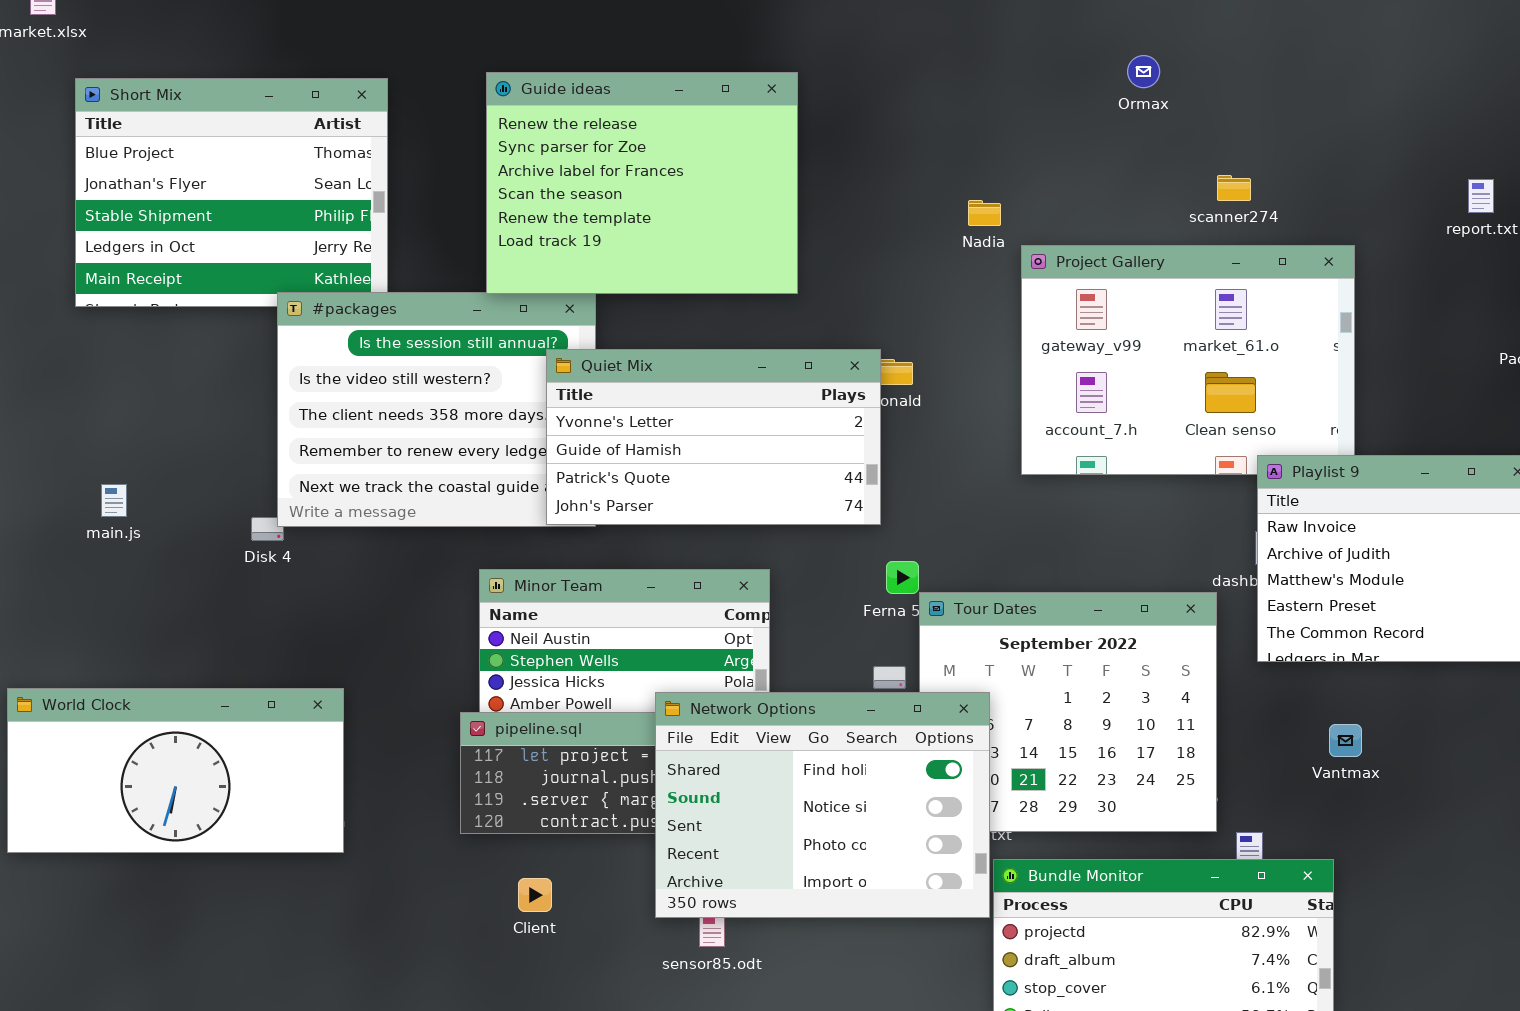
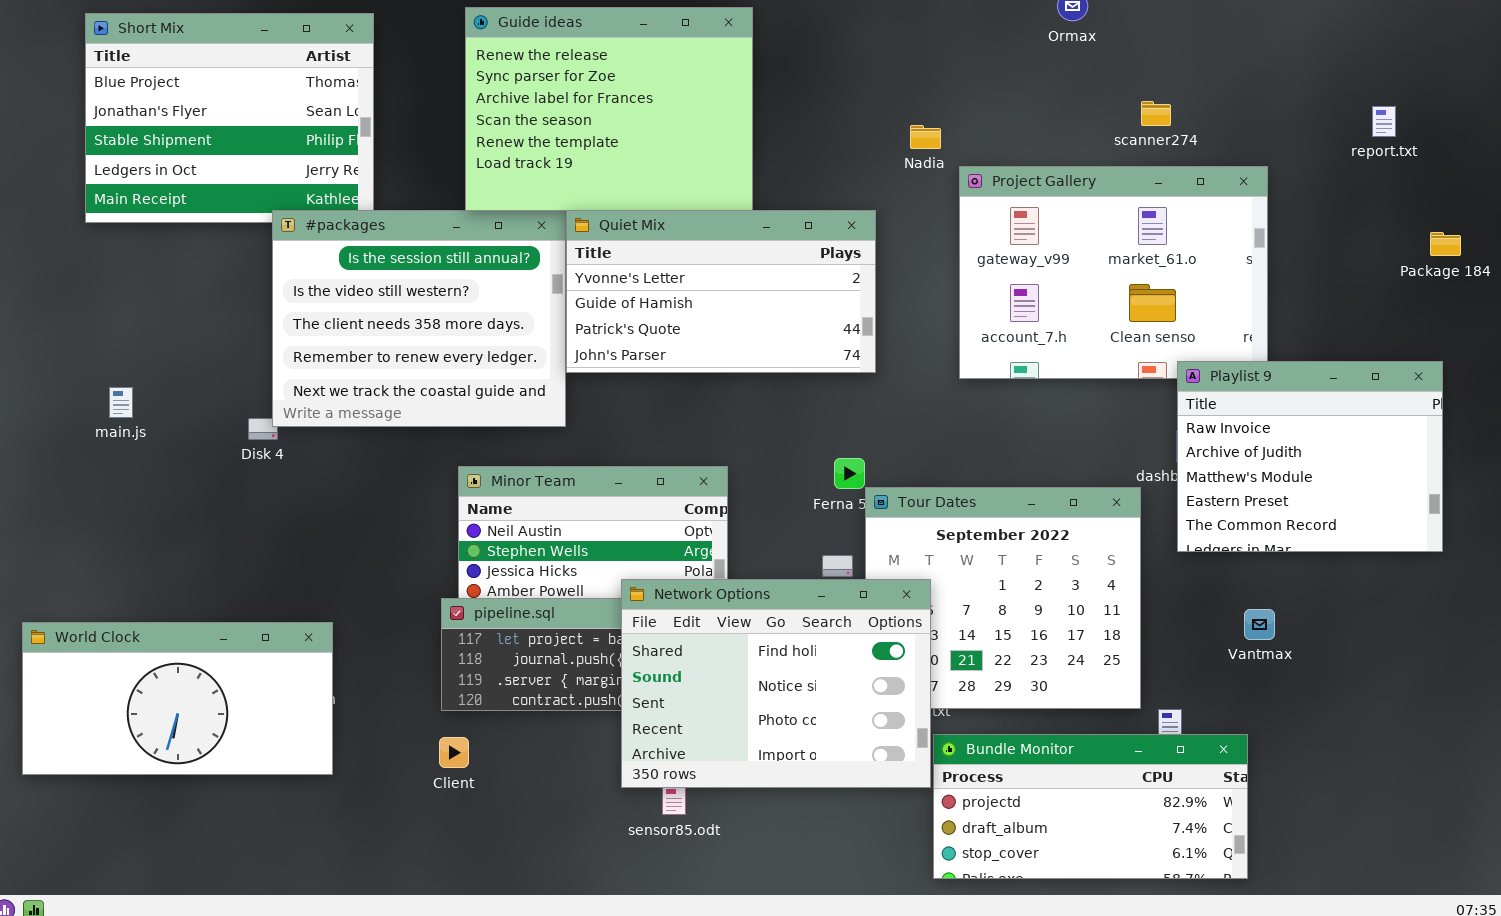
Quiet Mix: [546,349,881,525] -> [566,210,876,373], moved
World Clock: [7,688,344,853] -> [22,622,333,775], moved
Client: [518,878,552,912] -> [439,737,469,768], moved

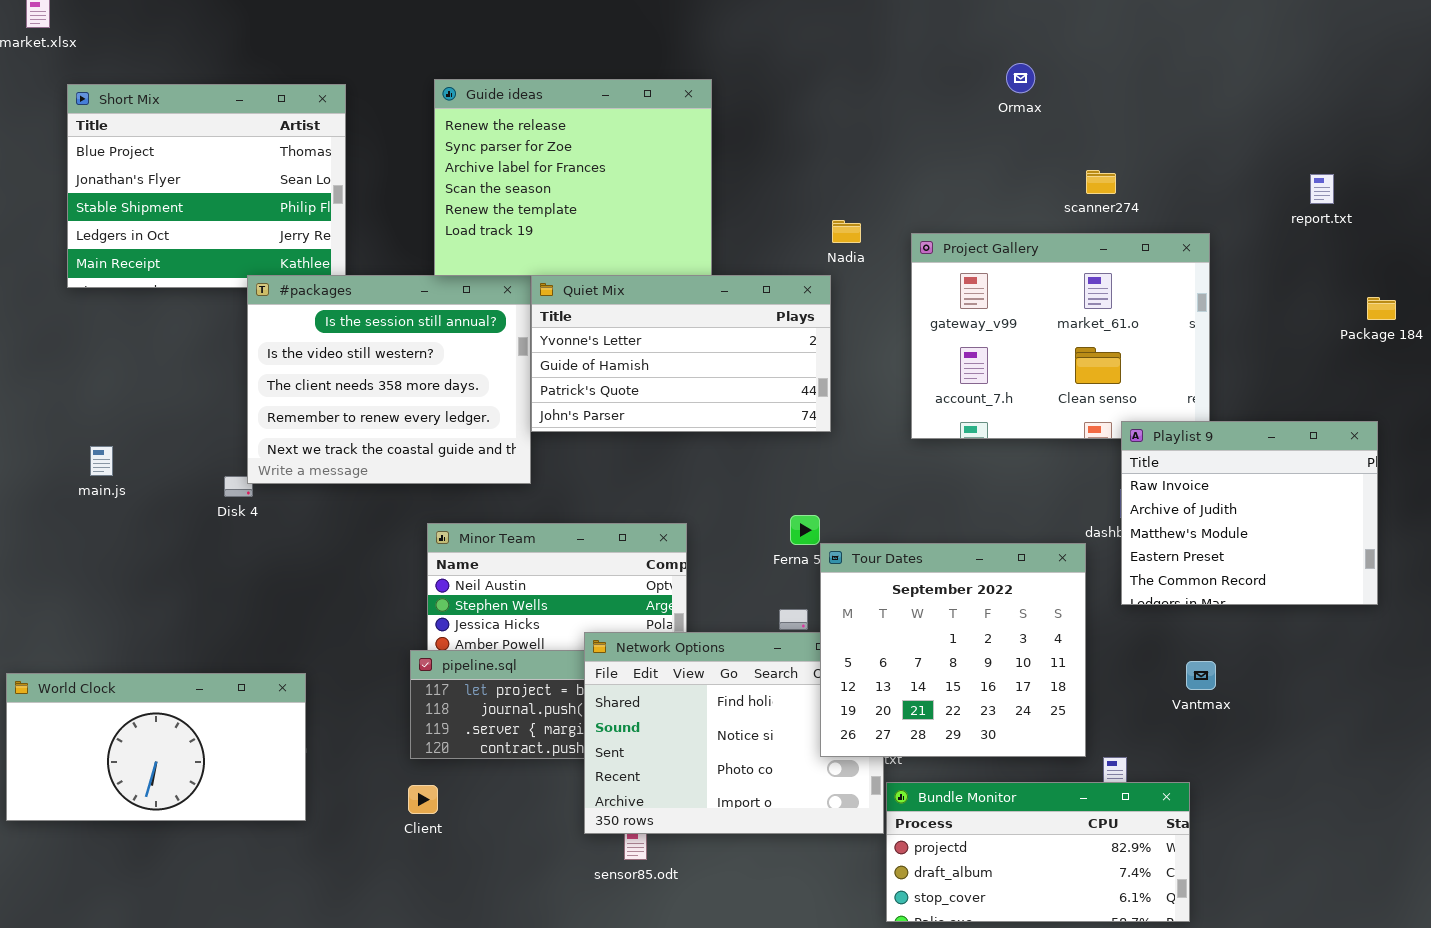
Nadia: [910,125,941,149] -> [832,220,861,243], moved
Tour Dates: [865,487,1141,709] -> [820,543,1086,757], raised

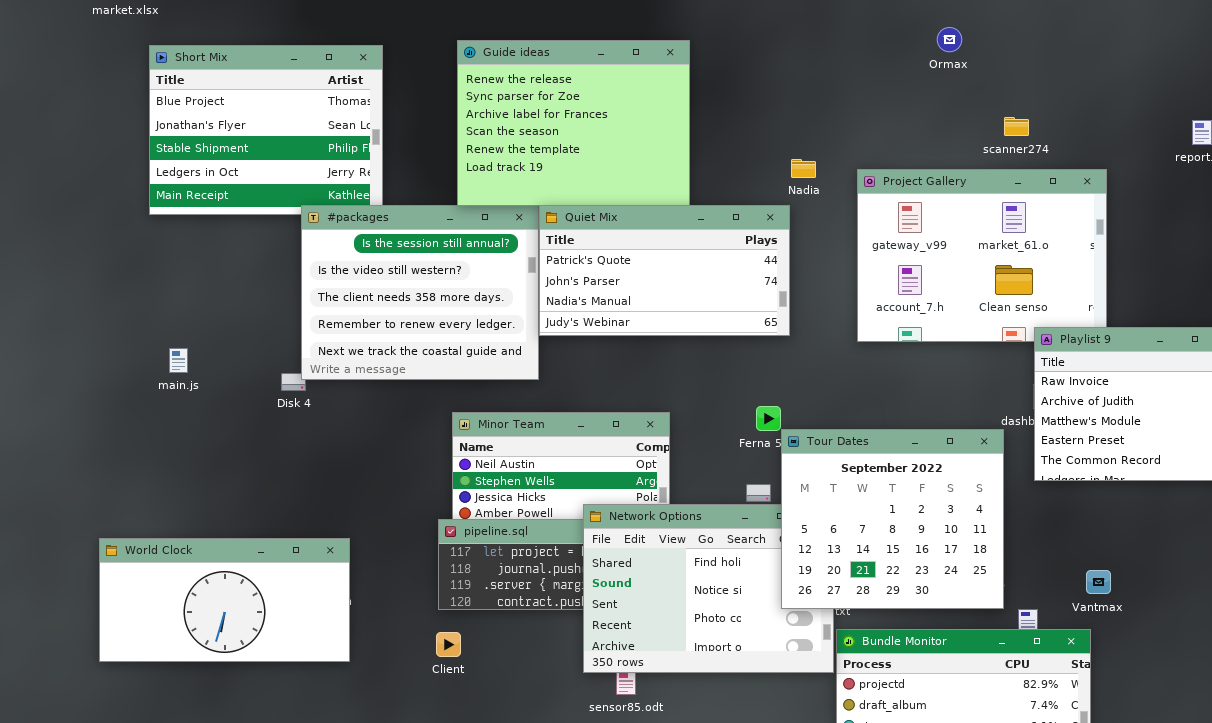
Quiet Mix: [531,275,831,432] -> [539,205,790,336], scrolled down 2 rows
Vantmax: [1186,661,1216,690] -> [1086,570,1111,594], moved

